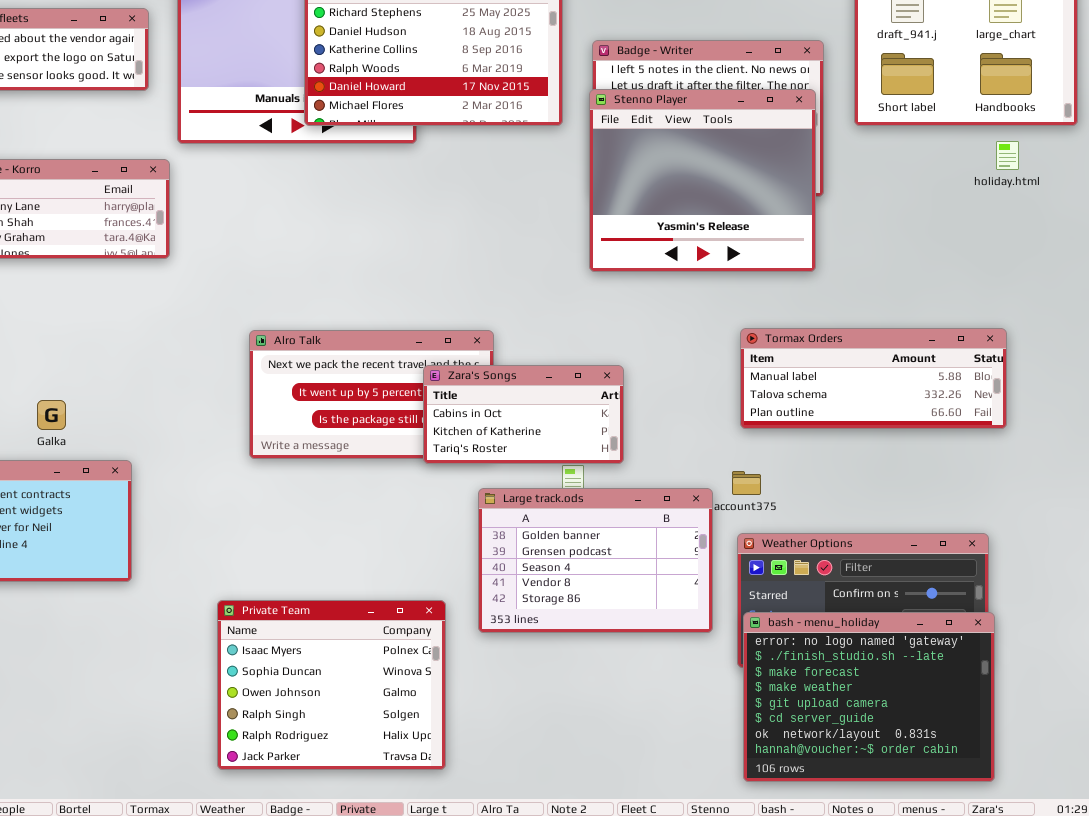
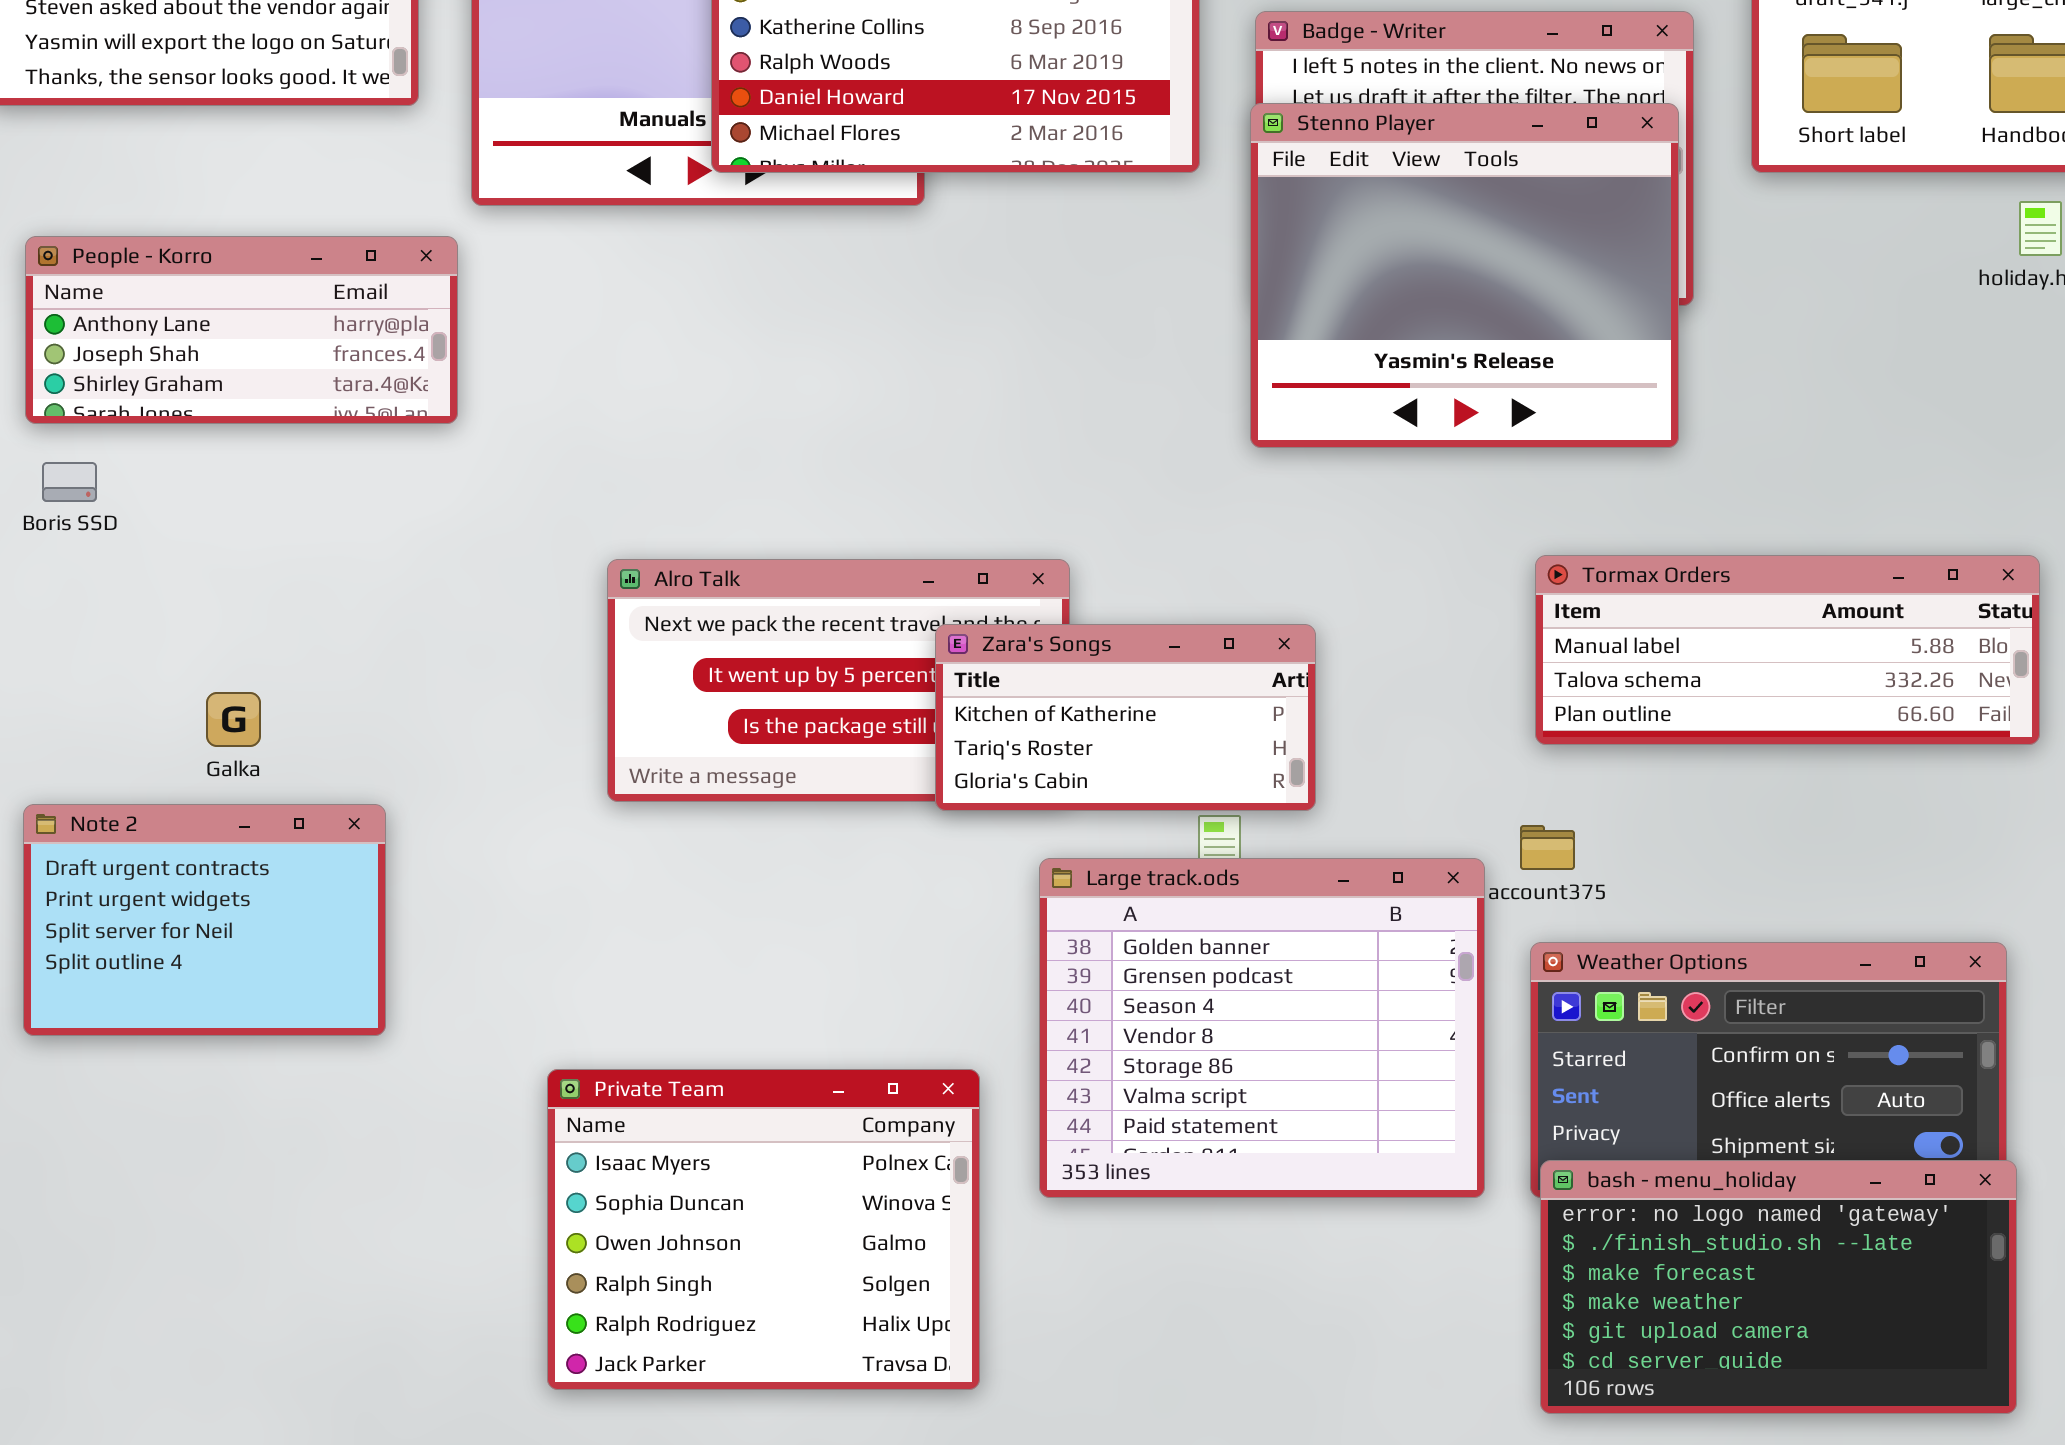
Zara's Songs: [423,365,624,464] -> [935,624,1316,811], scrolled down 1 row
Large track.ods: [478,488,713,633] -> [1039,858,1485,1198], resized
bash - menu_holiday: [743,612,995,782] -> [1540,1160,2017,1414], resized

